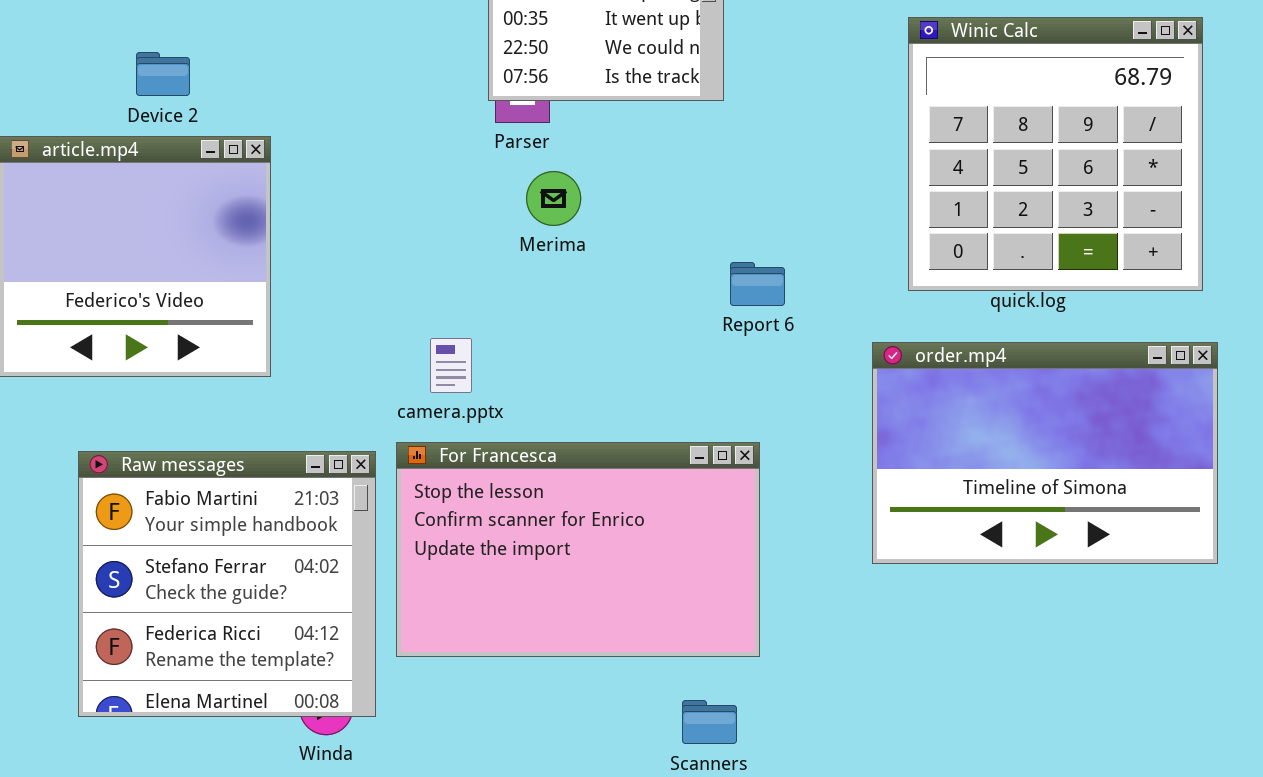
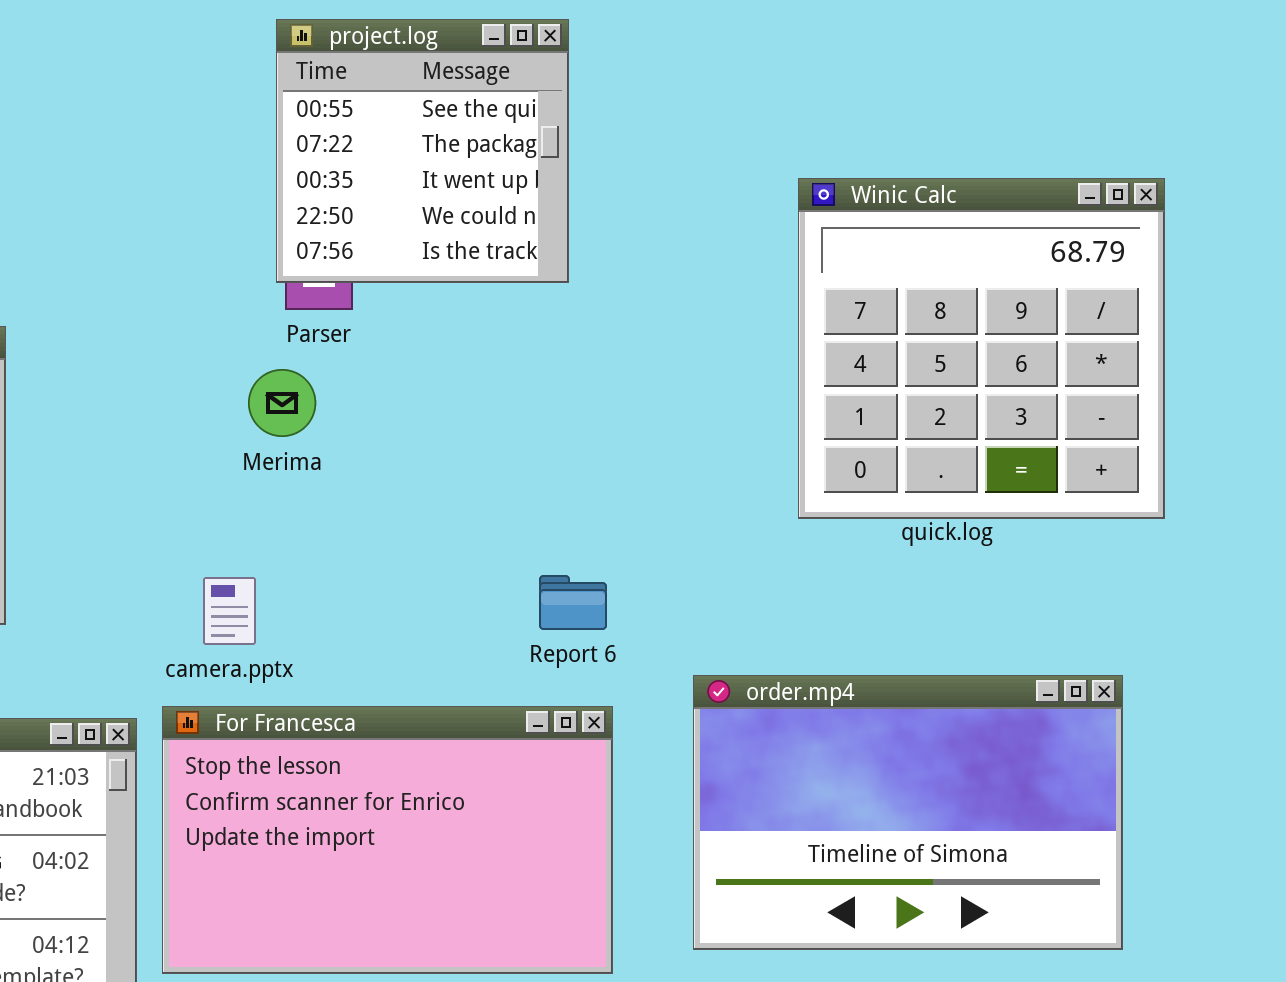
Merima: [526,171,581,226] -> [248,369,316,437], moved
Report 6: [730,262,785,306] -> [539,575,607,630], moved
order.mp4: [872,342,1218,564] -> [693,675,1123,950], moved

